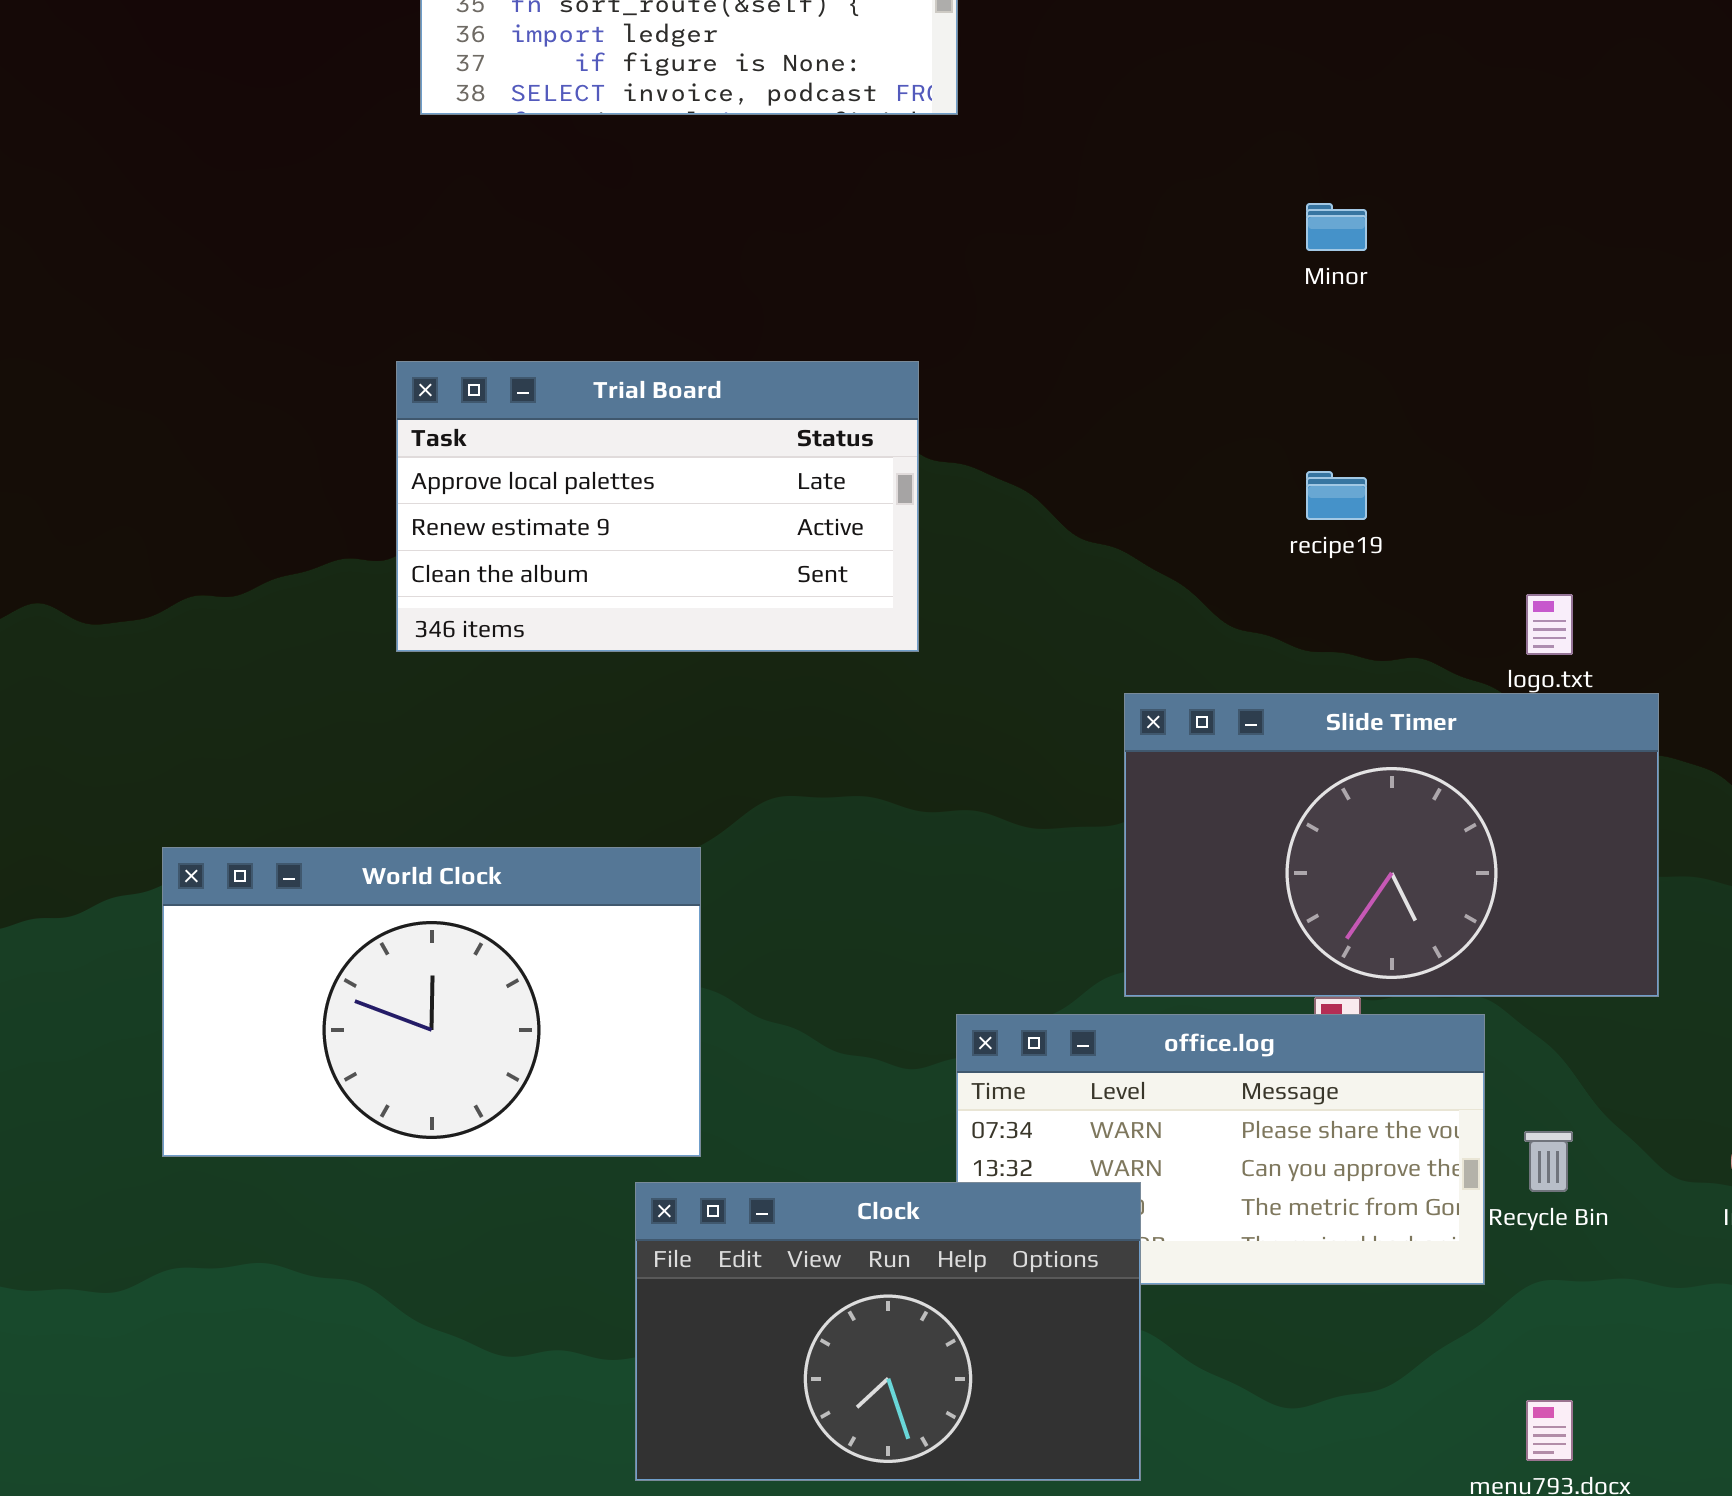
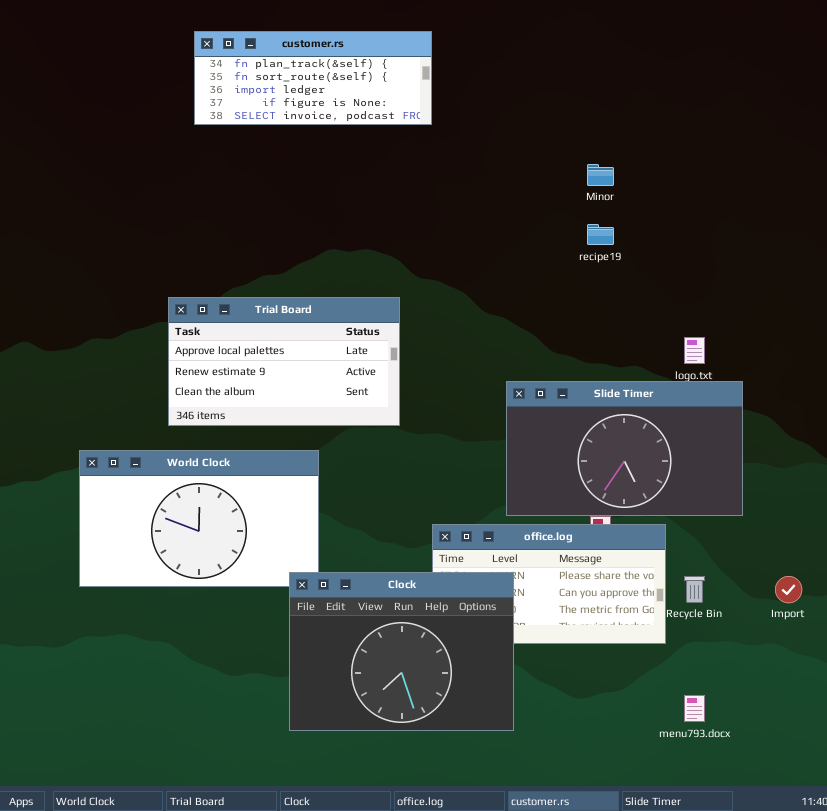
Trial Board: [396,361,919,652] -> [168,297,400,426], moved
recipe19: [1306,471,1367,520] -> [587,224,614,245], moved
Clock: [635,1182,1141,1481] -> [289,572,514,731], resized

